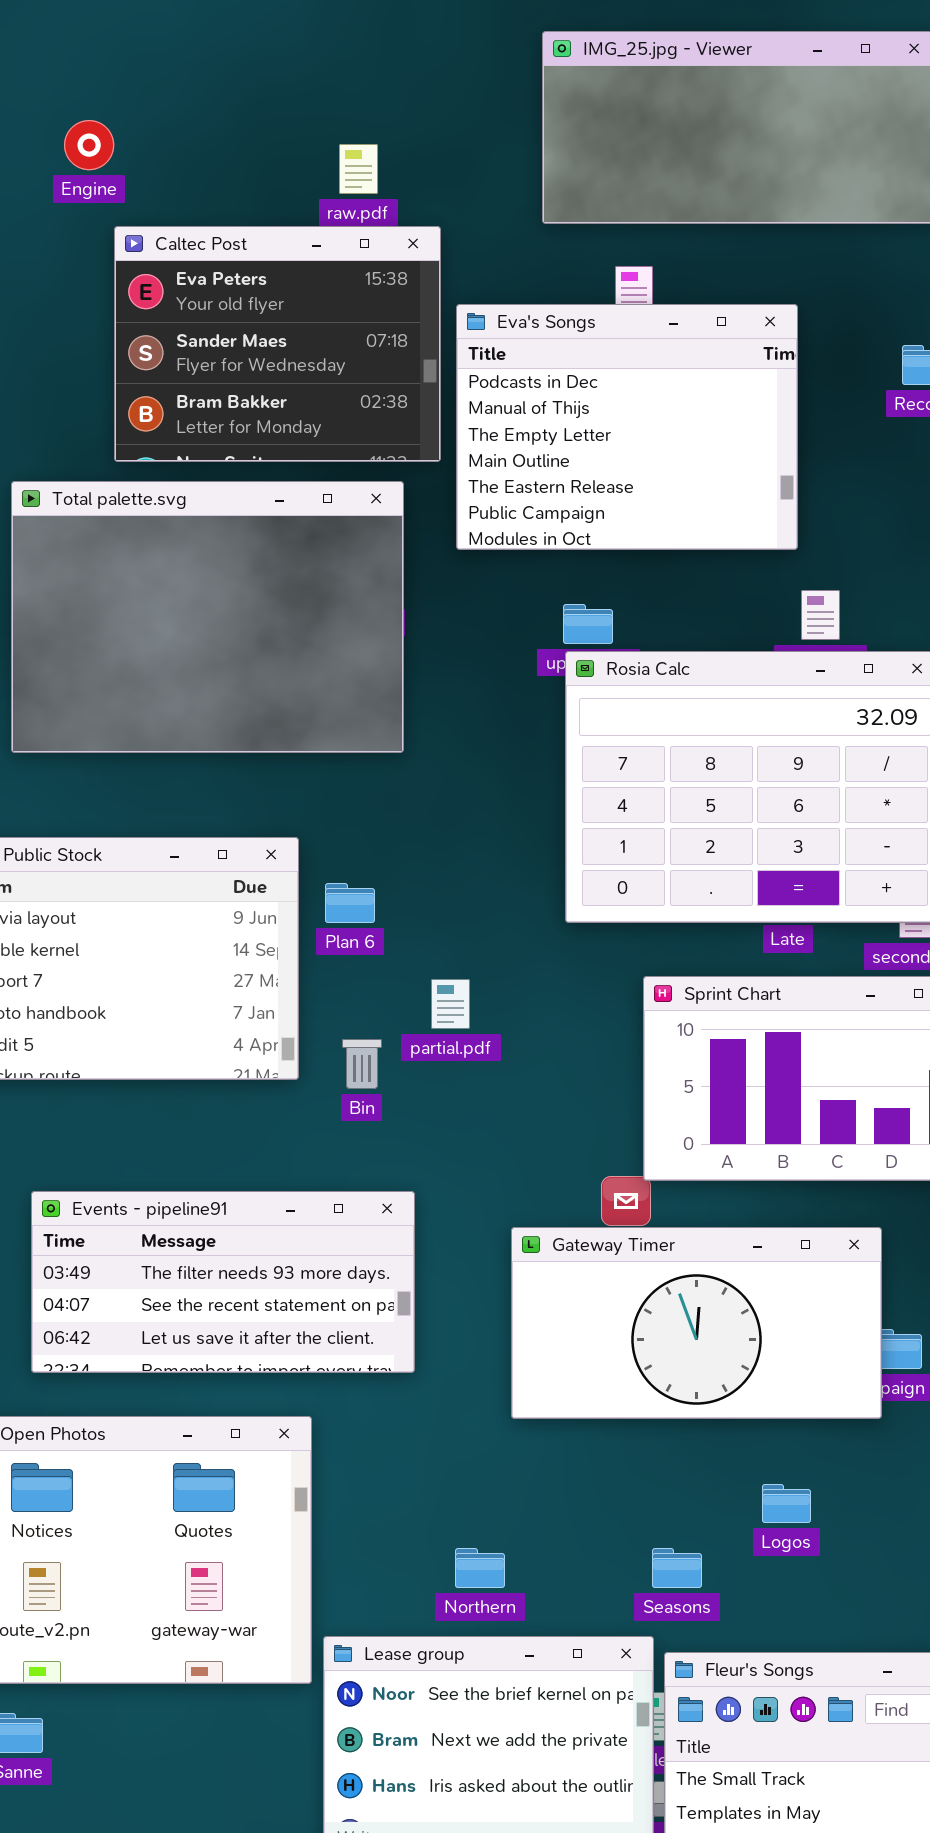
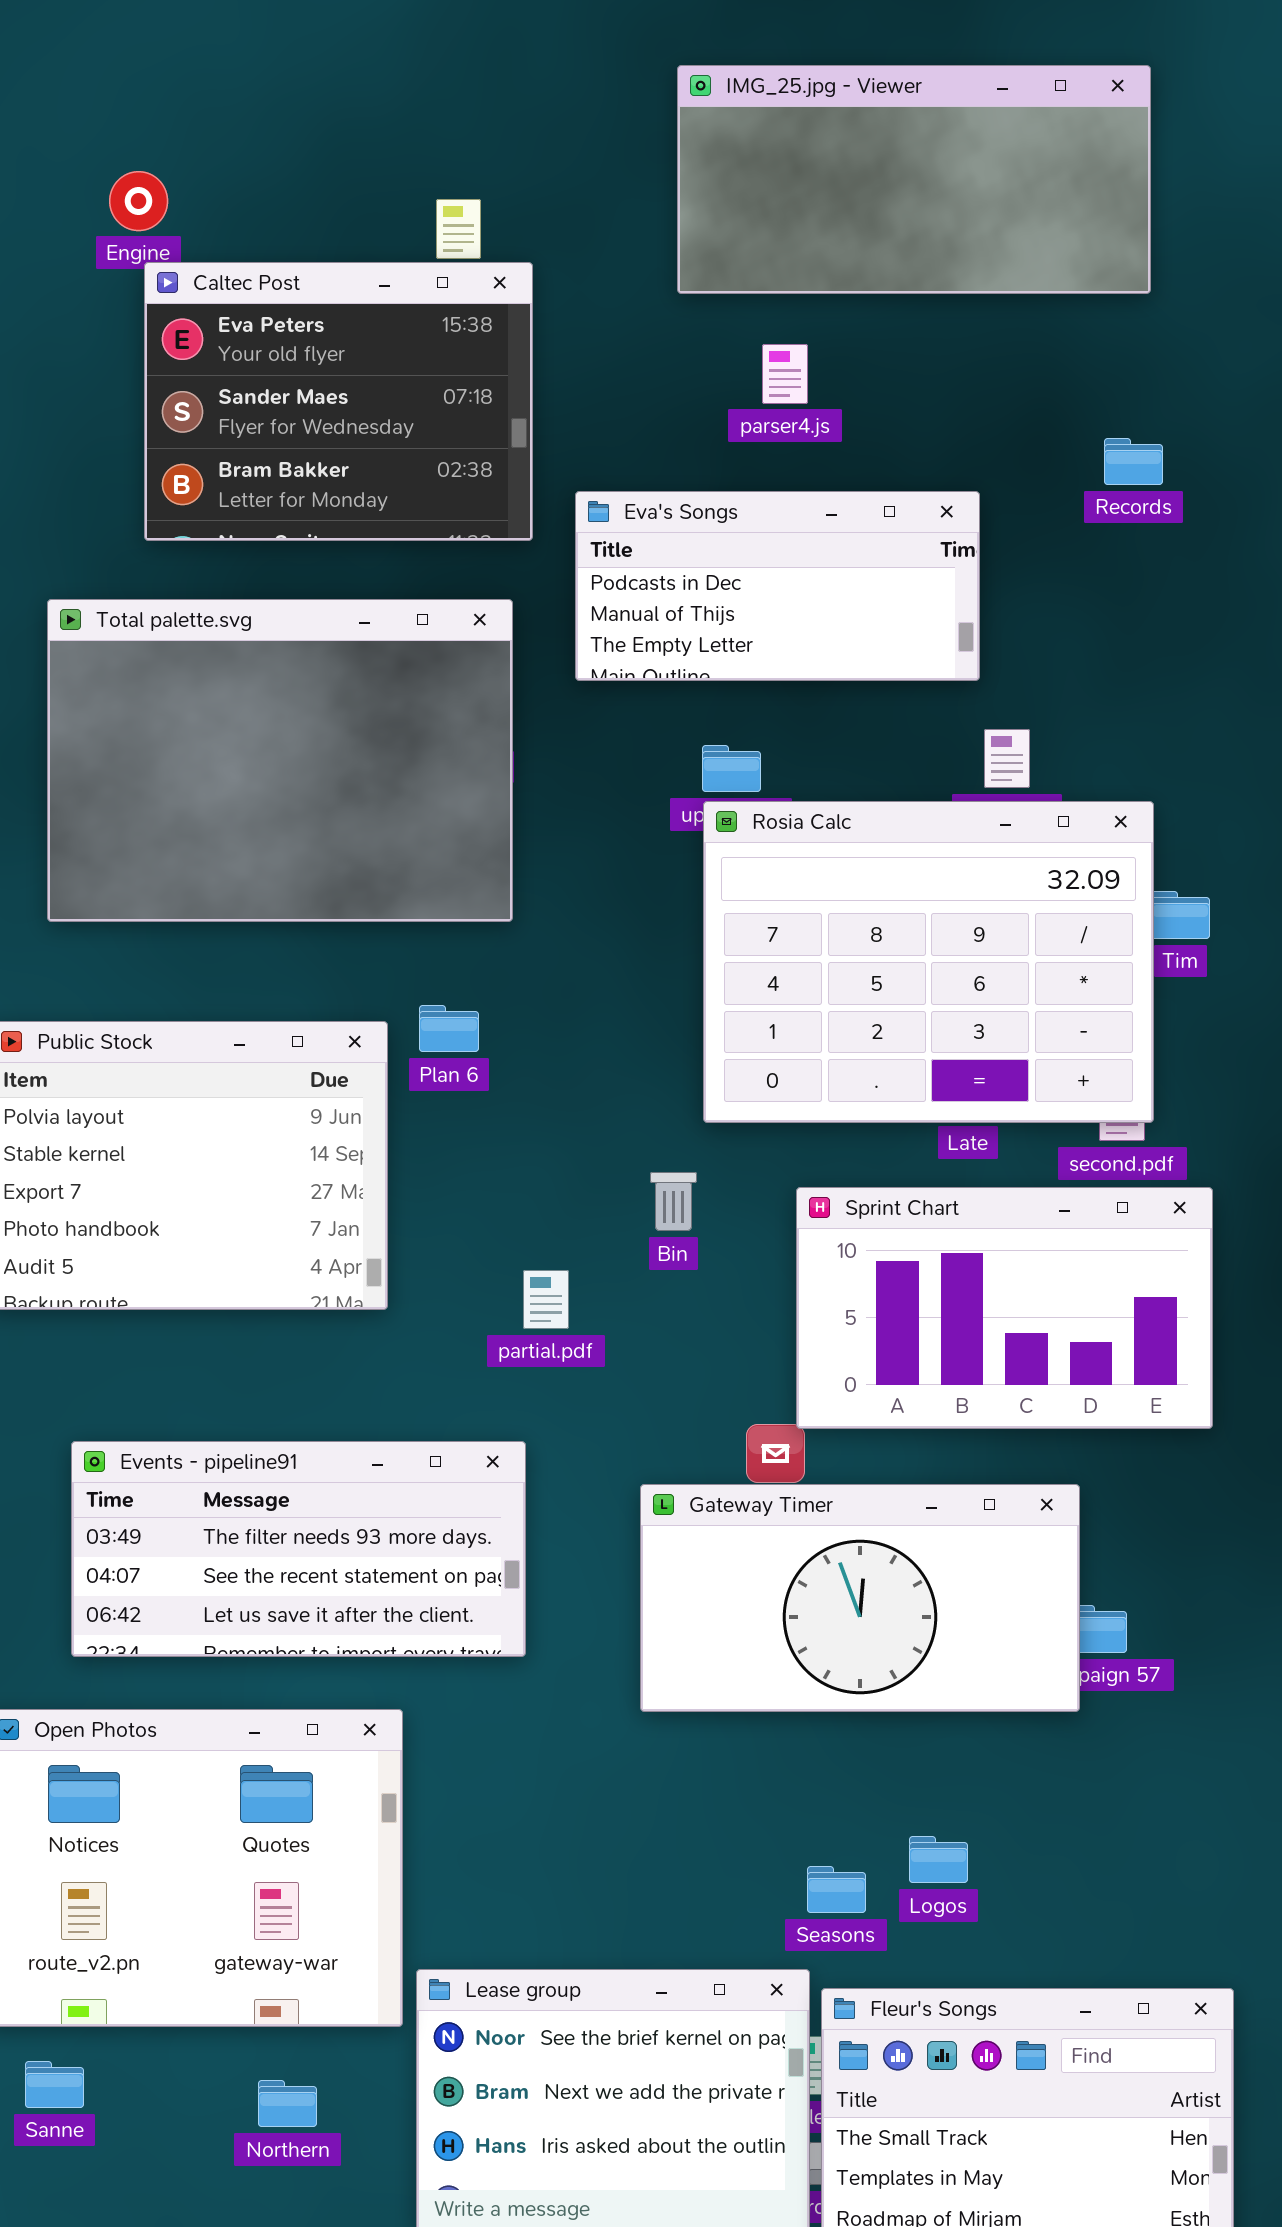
Caltec Post: [114,226,441,462] -> [144,262,533,541], moved
Eva's Songs: [456,304,798,550] -> [575,491,980,681], resized
Plan 6: [325,883,375,923] -> [419,1005,479,1052], moved
partial.pdf: [431,979,470,1029] -> [523,1270,569,1329], moved
Bin: [342,1039,382,1089] -> [650,1172,697,1231], moved
Logos: [762,1484,811,1523] -> [909,1836,968,1883], moved
Northern: [455,1548,505,1588] -> [258,2080,317,2127], moved

